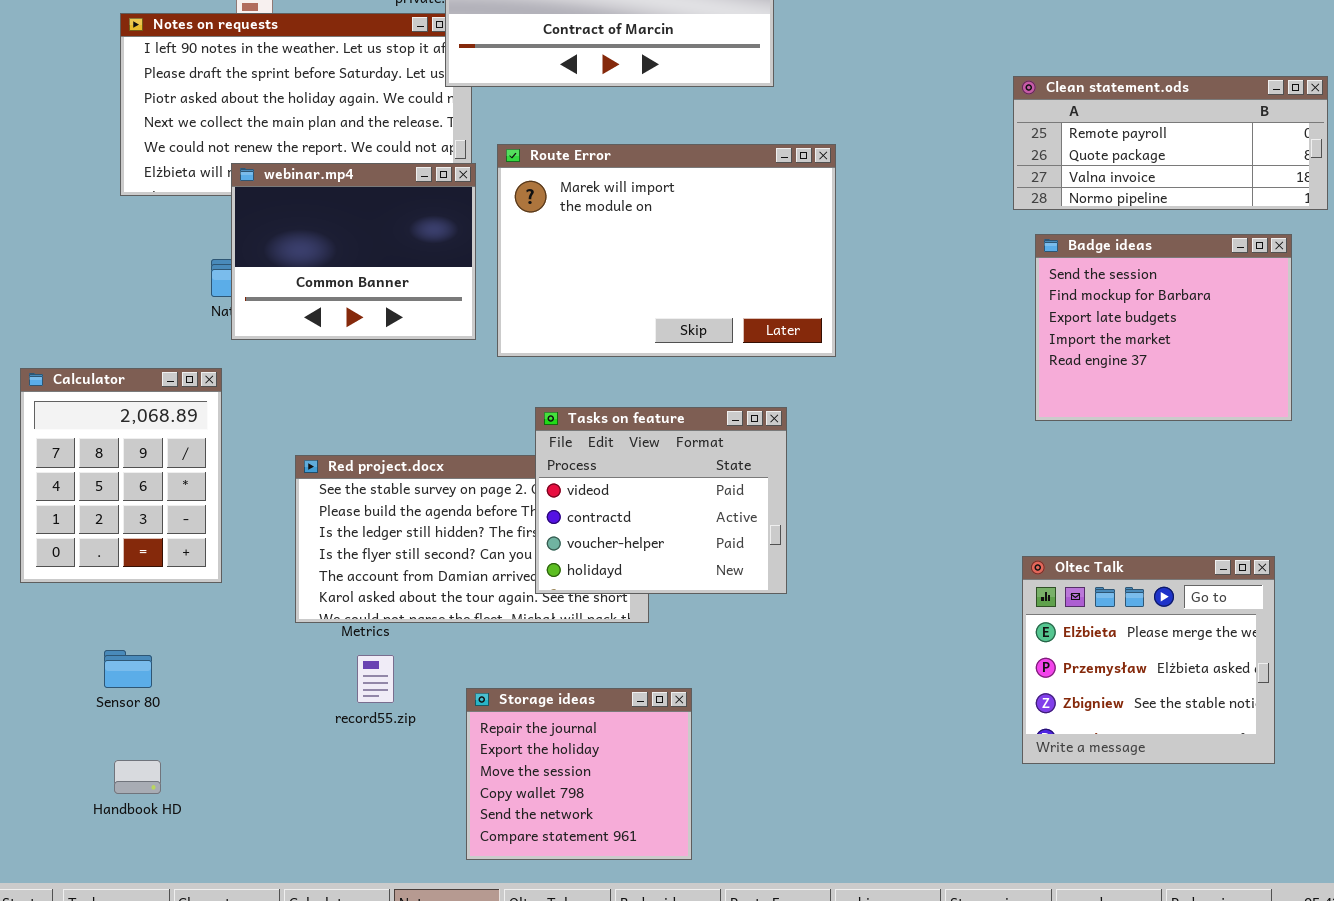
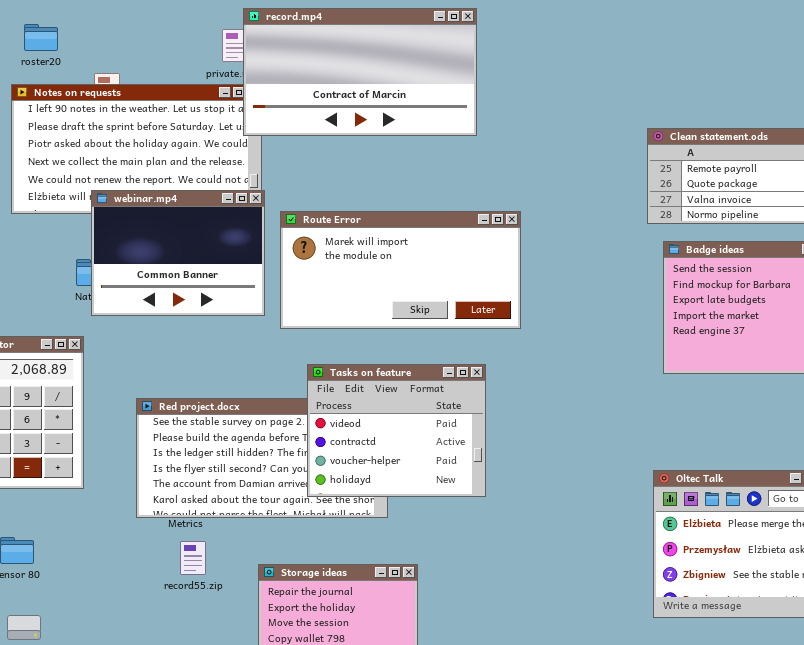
Route Error: [497,144,836,357] -> [280,211,521,329], resized

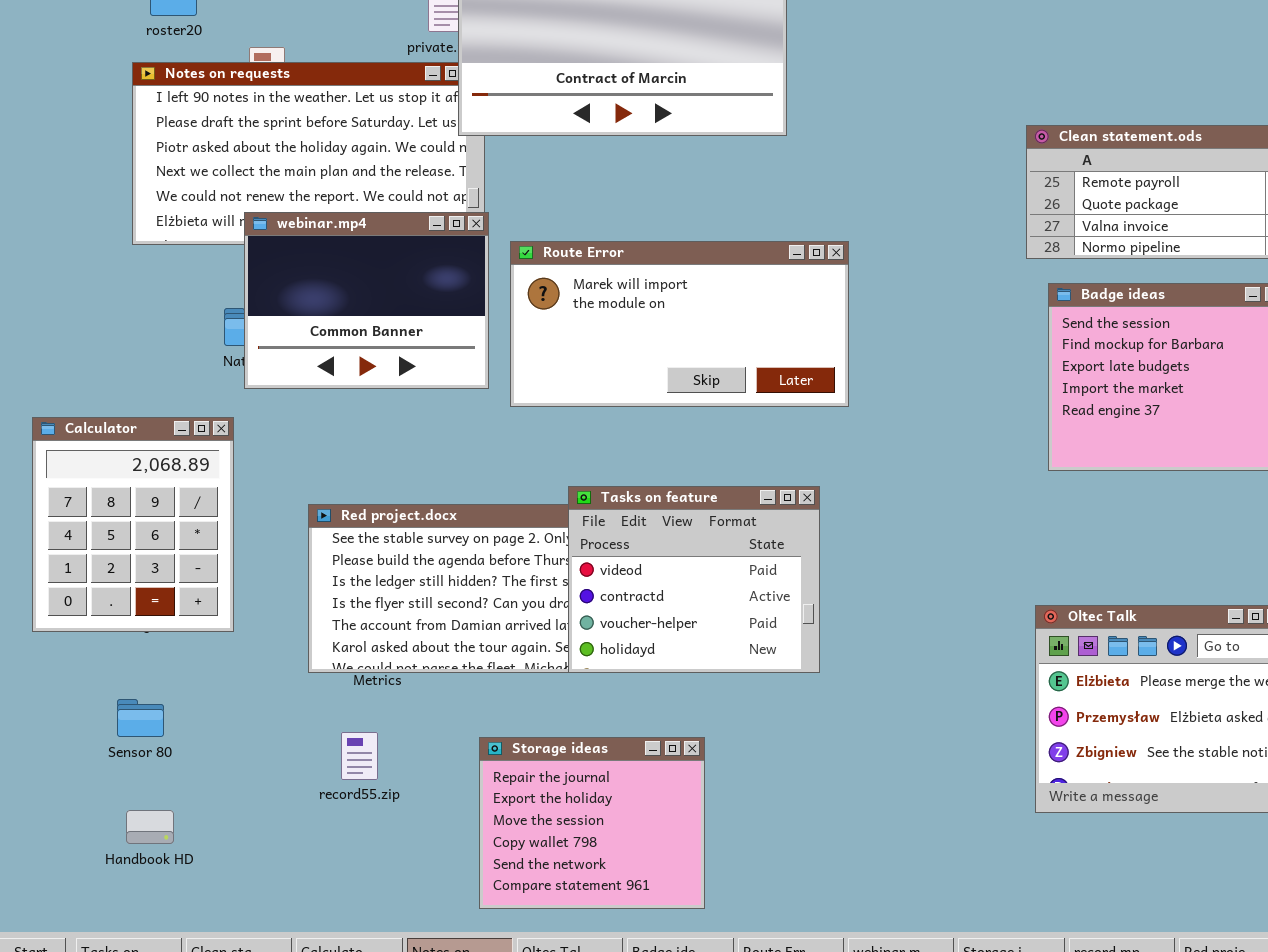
Tasks on feature: [307,364,486,497] -> [568,486,820,673], moved
record55.zip: [180,541,206,575] -> [341,732,378,780], moved

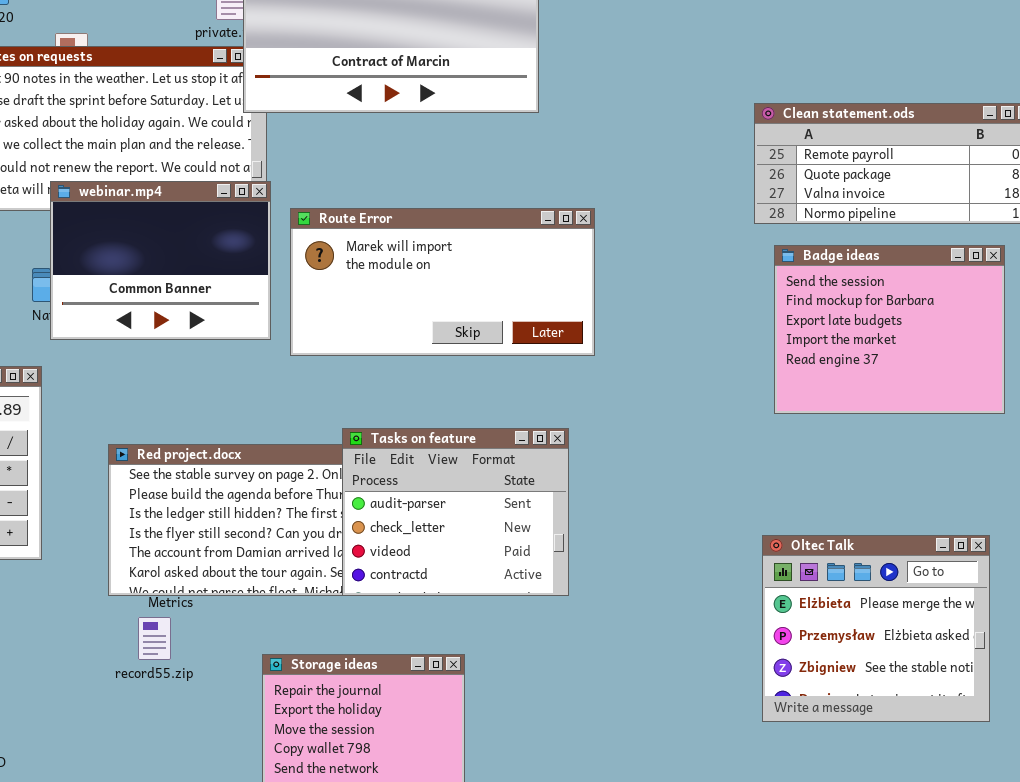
Tasks on feature: [568,486,820,673] -> [342,428,569,596], scrolled up 2 rows
record55.zip: [341,732,378,780] -> [138,617,171,660], moved

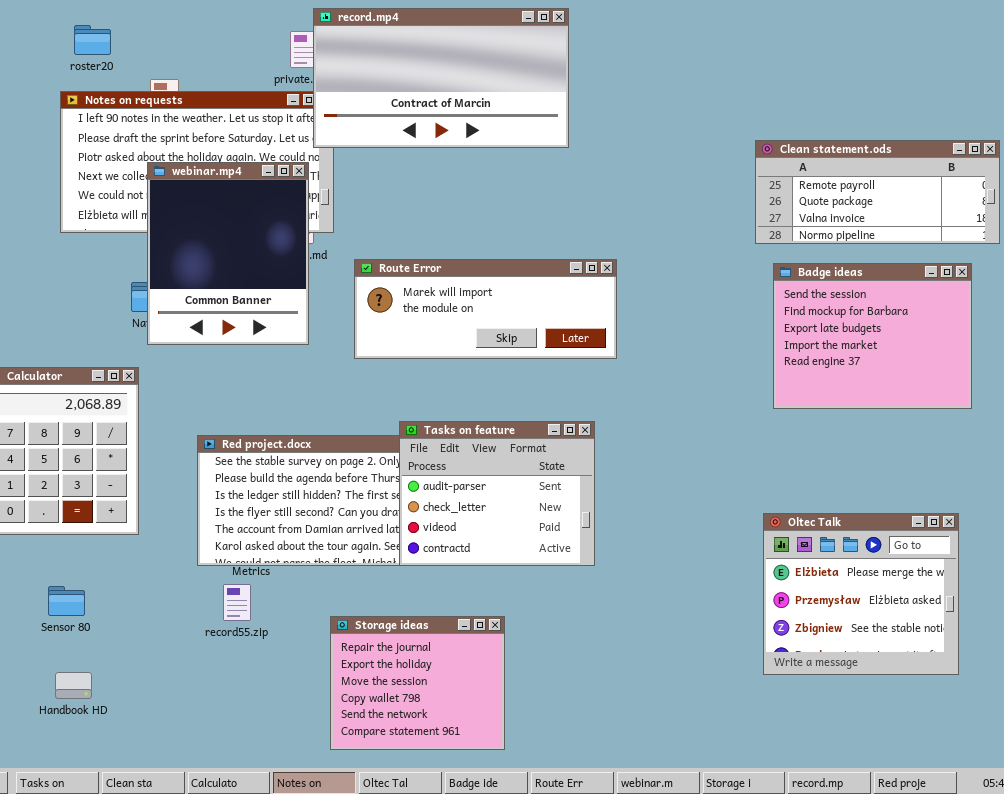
webinar.mp4: [50,181,271,340] -> [147,162,309,345], resized
Route Error: [290,208,595,356] -> [354,259,617,359], resized

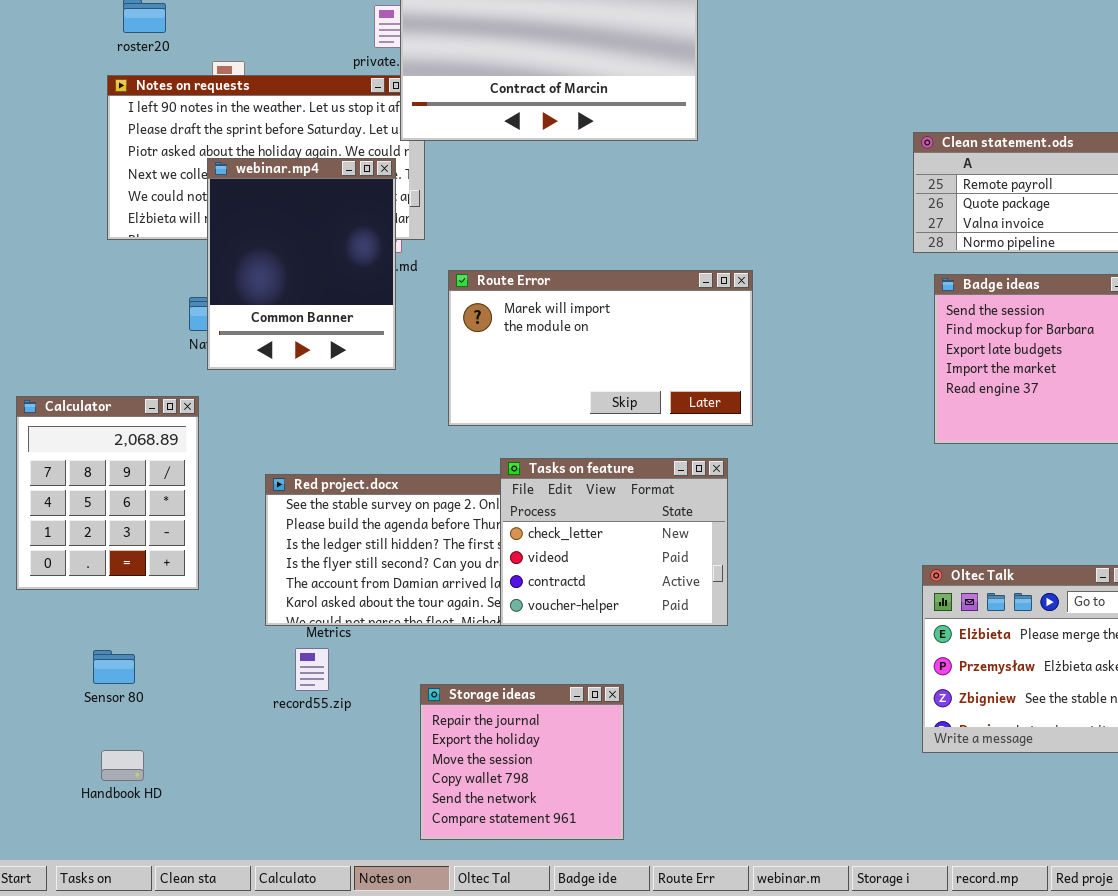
Route Error: [354,259,617,359] -> [448,270,753,426], resized
Tasks on feature: [399,421,595,566] -> [500,458,728,626], scrolled down 1 row

